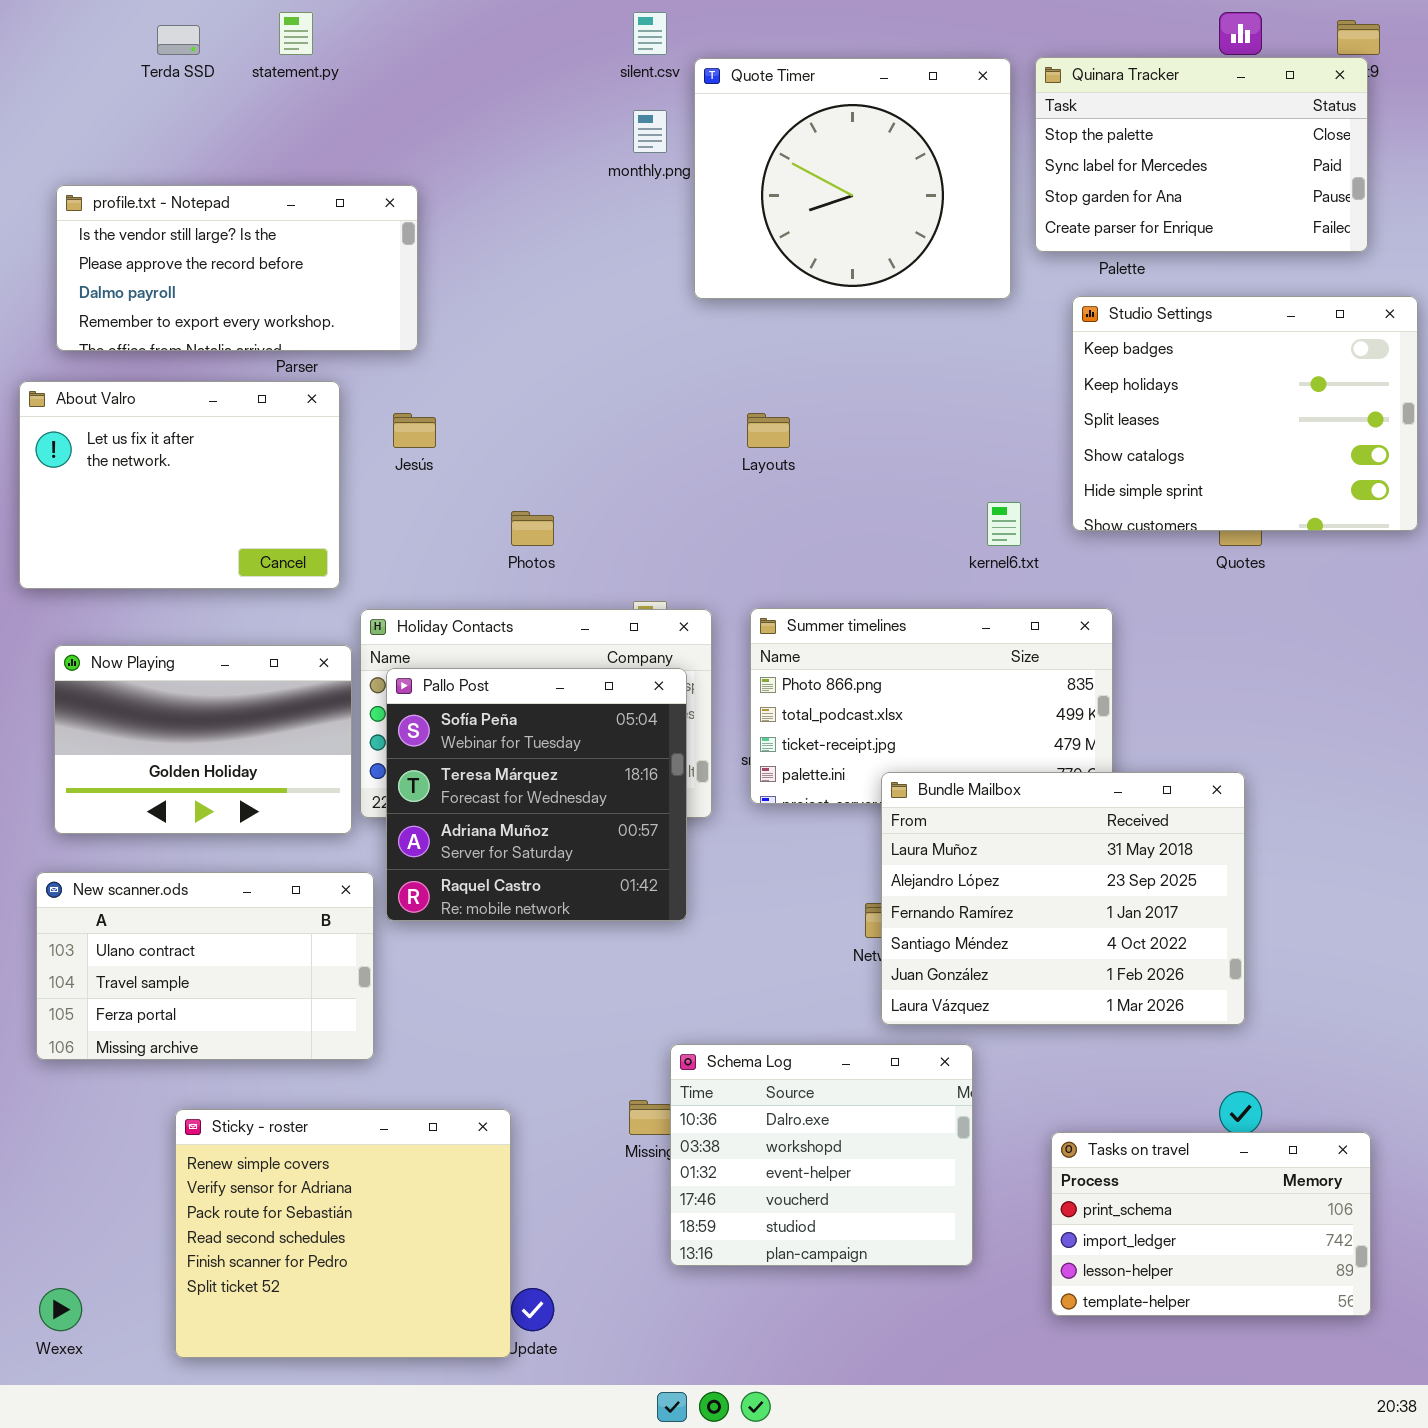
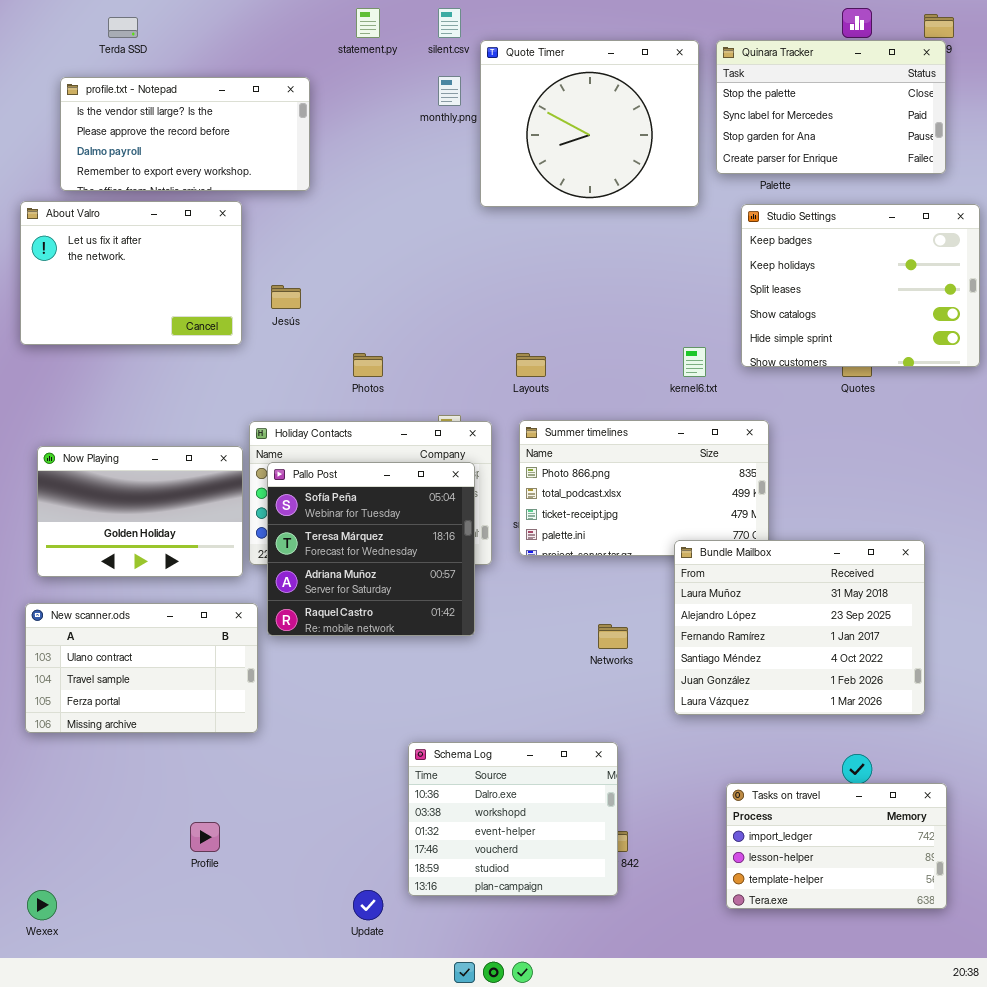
statement.py: [279,12,313,55] -> [356,8,380,38], moved
profile.txt - Notepad: [56,185,418,351] -> [60,77,310,191], moved
About Valro: [19,381,340,589] -> [20,201,242,345], moved
Layouts: [747,413,790,448] -> [516,353,546,377], moved
Bundle Mailbox: [881,772,1245,1025] -> [674,540,925,715], moved
Schema Log: [670,1044,973,1266] -> [408,742,618,896], moved
Sticky - roster: [175,1109,511,1358] -> none, closed
Tasks on travel: [1051,1132,1371,1316] -> [726,783,947,909], scrolled down 1 row

